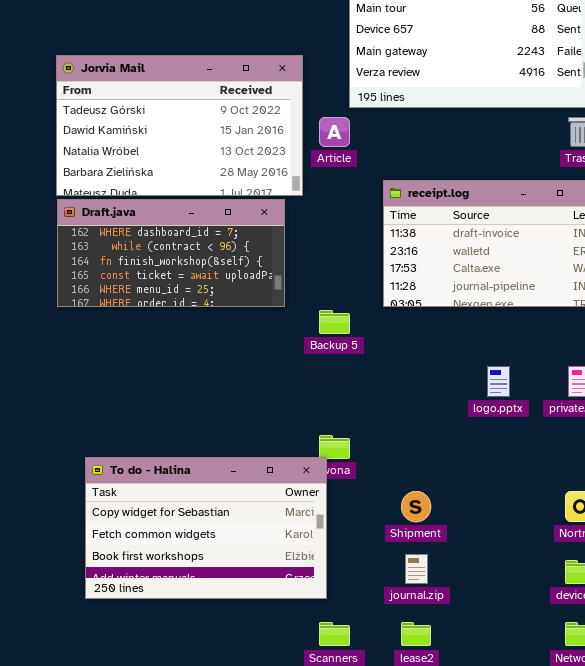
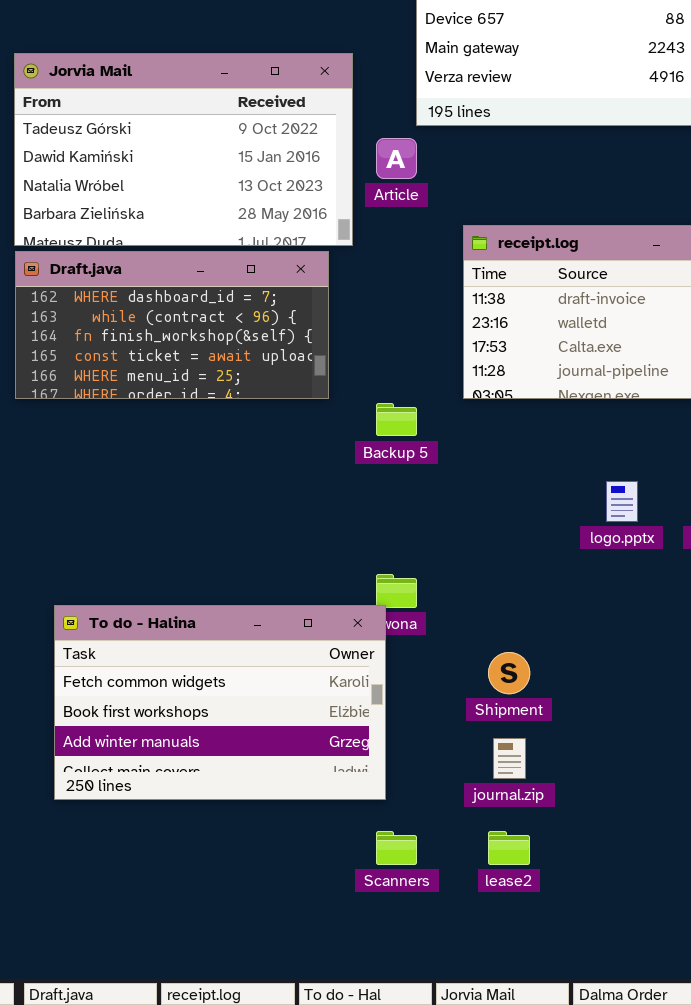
To do - Halina: [85,457,327,599] -> [54,605,386,800], scrolled down 1 row

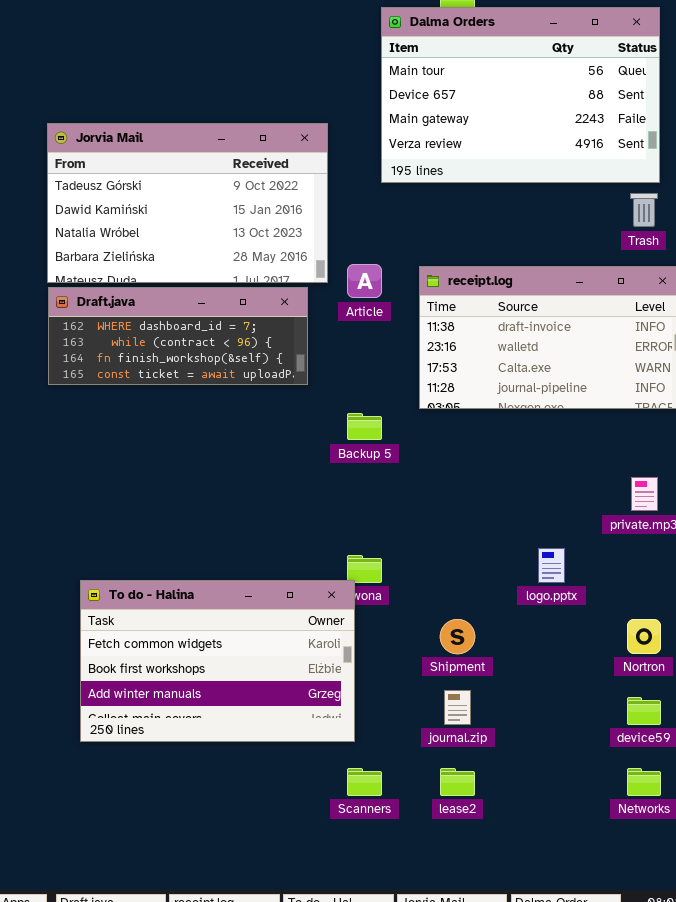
Article: [376,138,417,179] -> [347,264,382,298], moved
Draft.java: [15,251,329,399] -> [48,287,308,385], resized
logo.pptx: [606,481,638,522] -> [538,548,565,583], moved

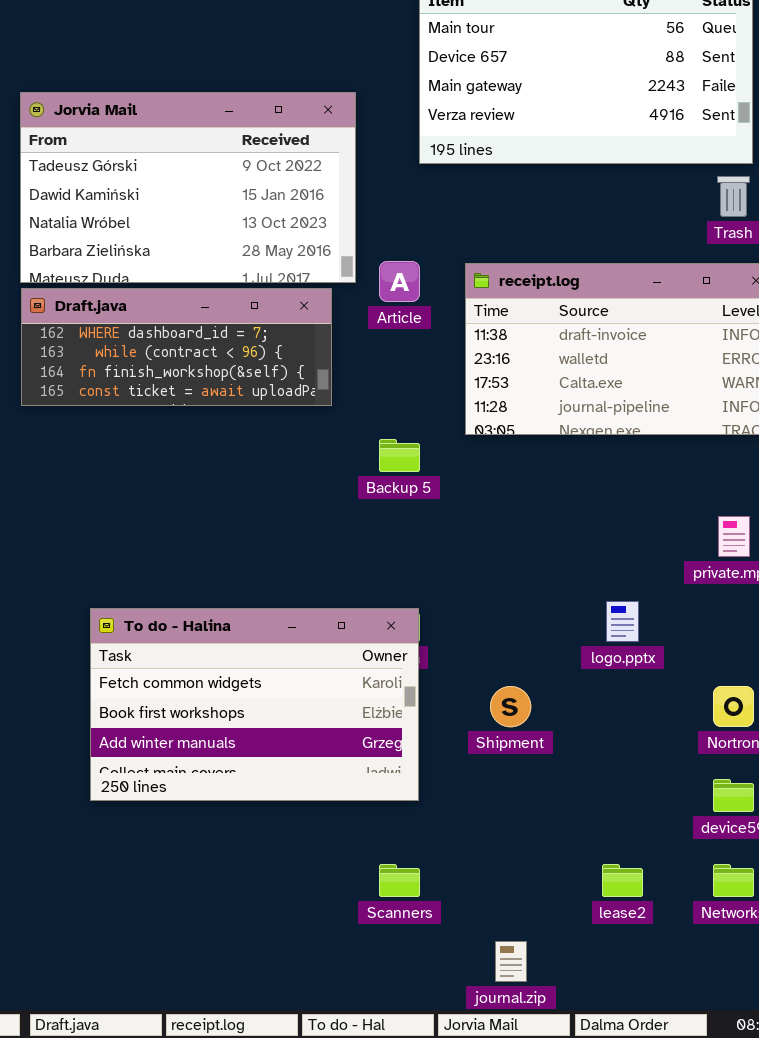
To do - Halina: [80,580,355,742] -> [90,608,419,801], moved
journal.zip: [444,690,471,725] -> [495,941,527,982], moved
lease2: [440,768,475,796] -> [602,864,643,897], moved

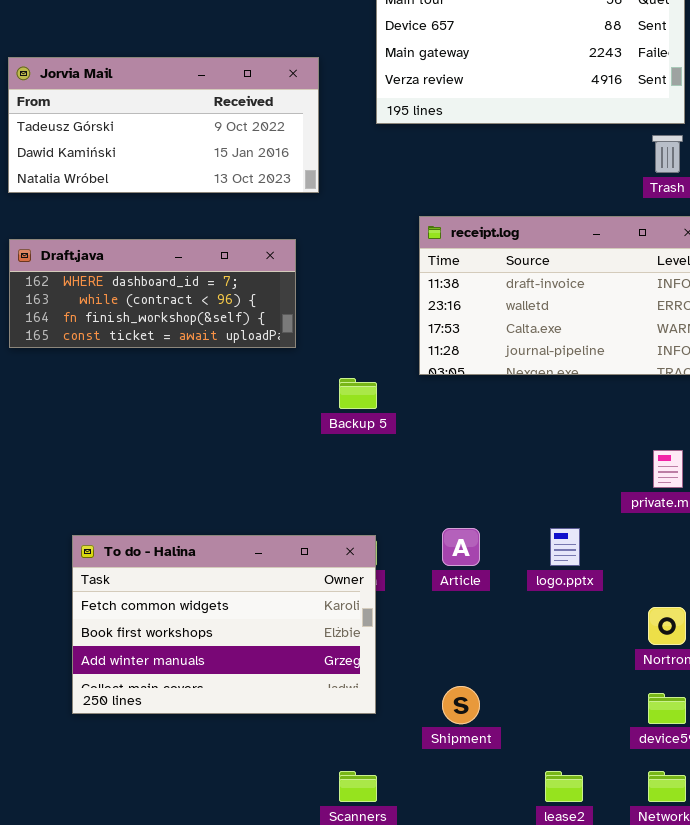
Jorvia Mail: [20,92,356,283] -> [8,57,319,193], resized
Article: [379,261,420,302] -> [442,528,480,566], moved
Shipment: [490,686,531,727] -> [442,686,480,724], moved

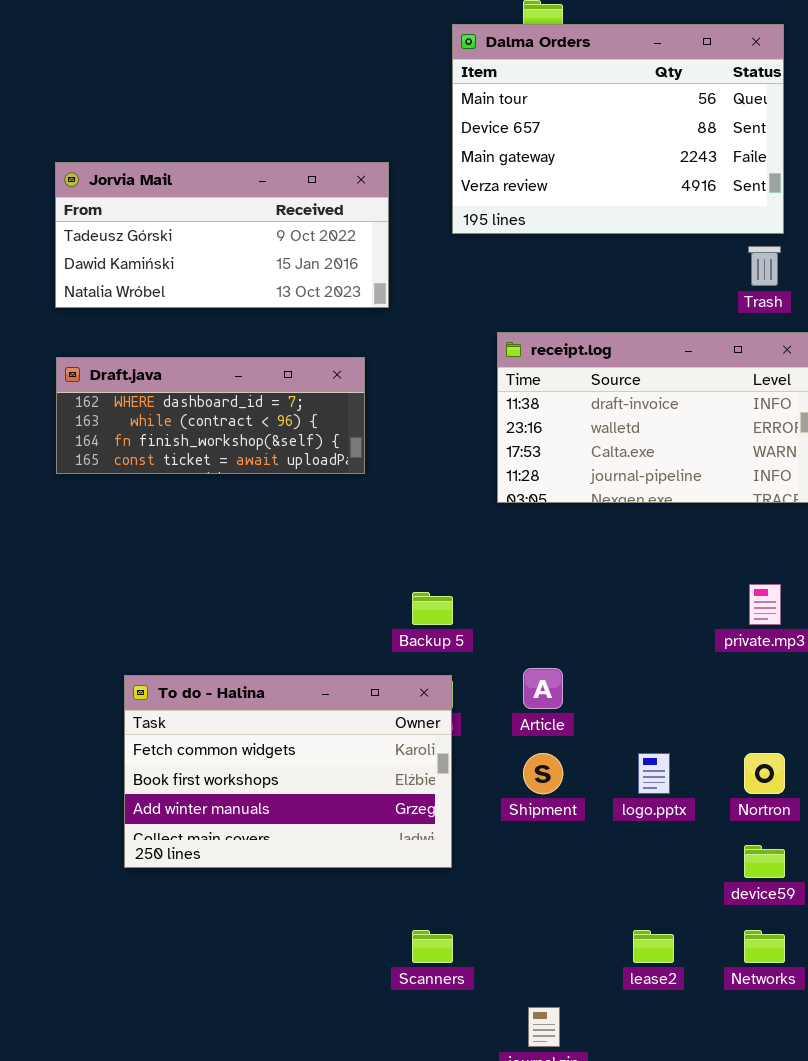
Backup 5: [339,378,377,409] -> [412,592,453,625], moved
logo.pptx: [550,528,580,566] -> [638,753,670,794], moved
Shipment: [442,686,480,724] -> [523,753,563,794], moved

